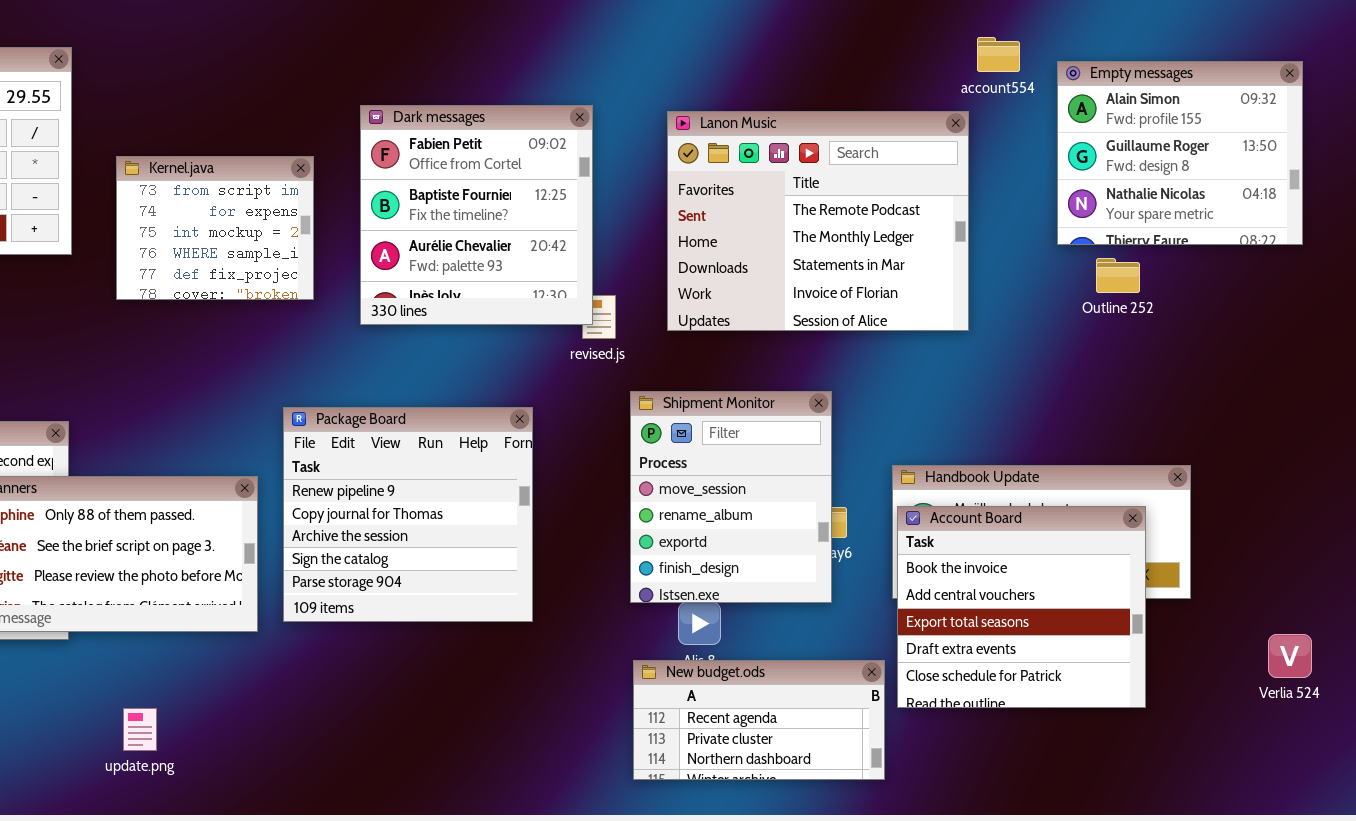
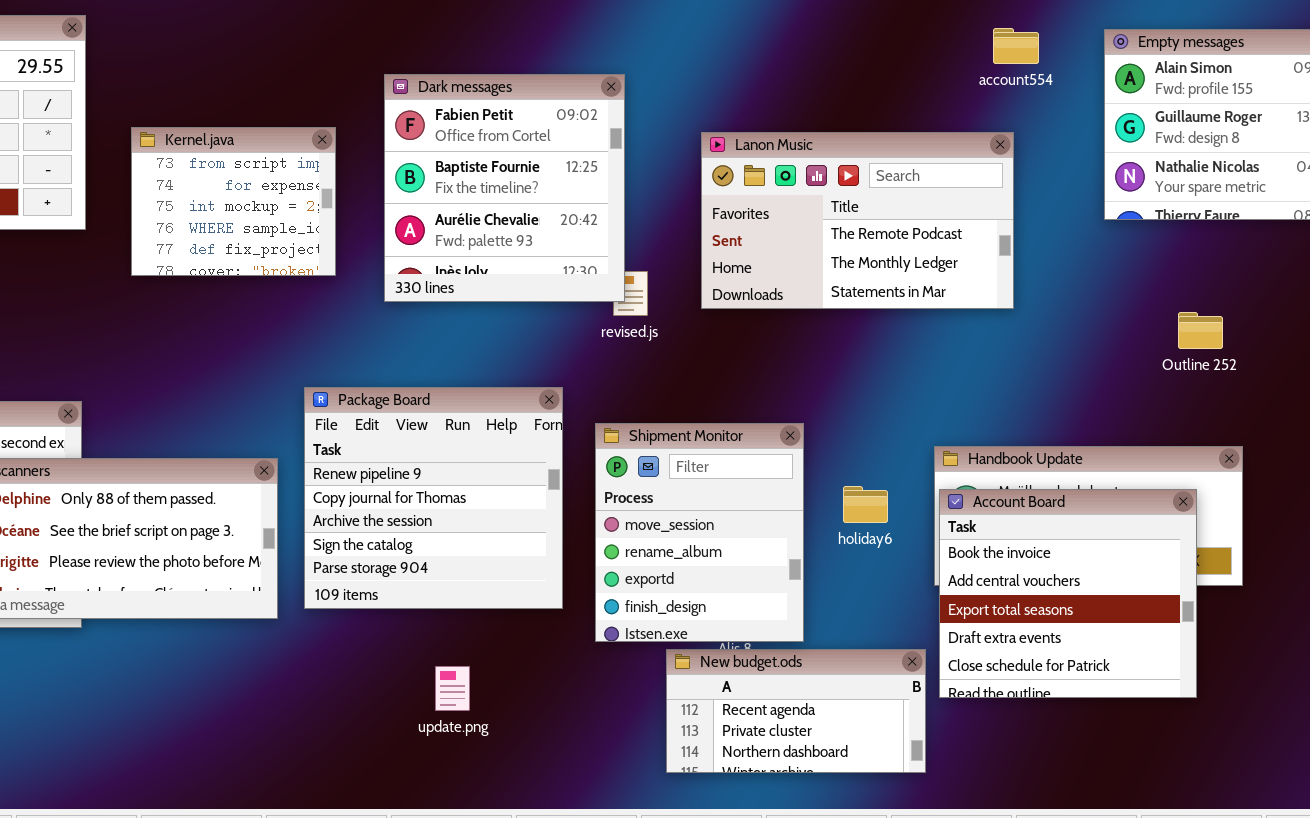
account554: [977,37,1020,72] -> [993,28,1039,64], moved
Lanon Music: [667,111,969,331] -> [701,132,1014,309], resized
Outline 252: [1096,258,1140,293] -> [1178,312,1223,349], moved
Shipment Monitor: [630,391,832,603] -> [595,423,804,642], moved
update.png: [123,708,157,751] -> [435,666,470,711], moved

